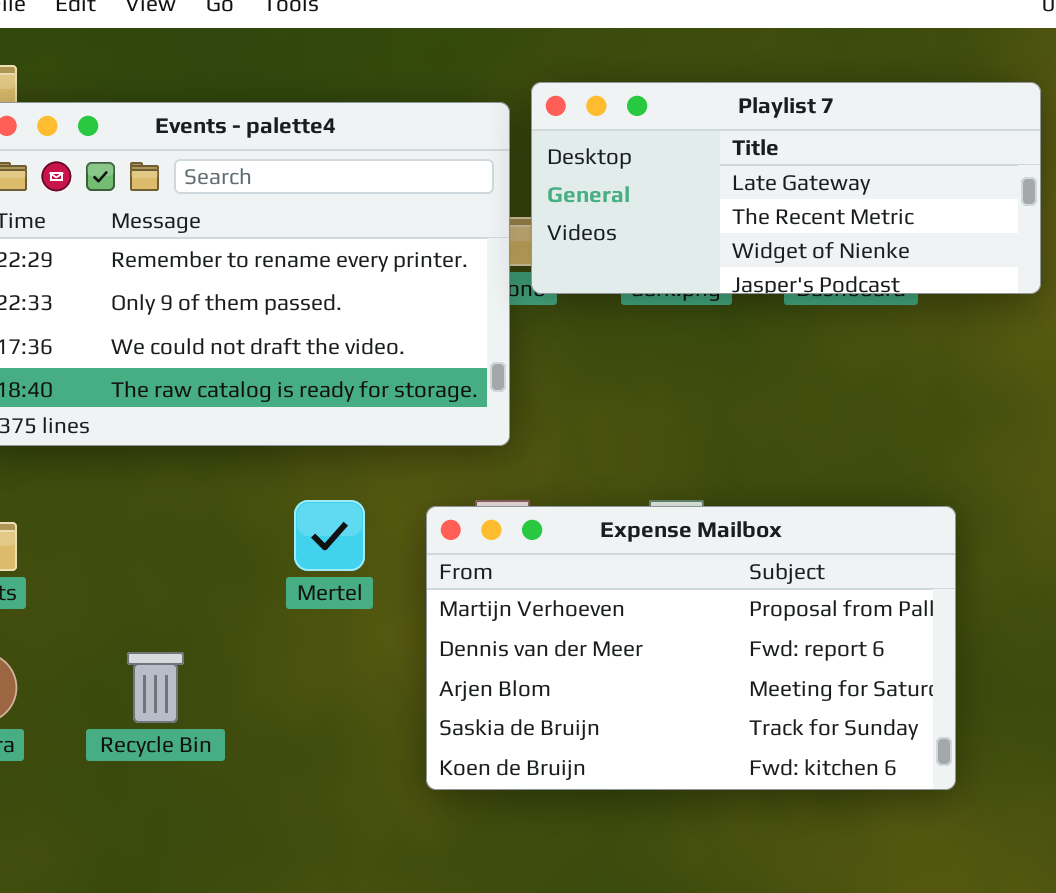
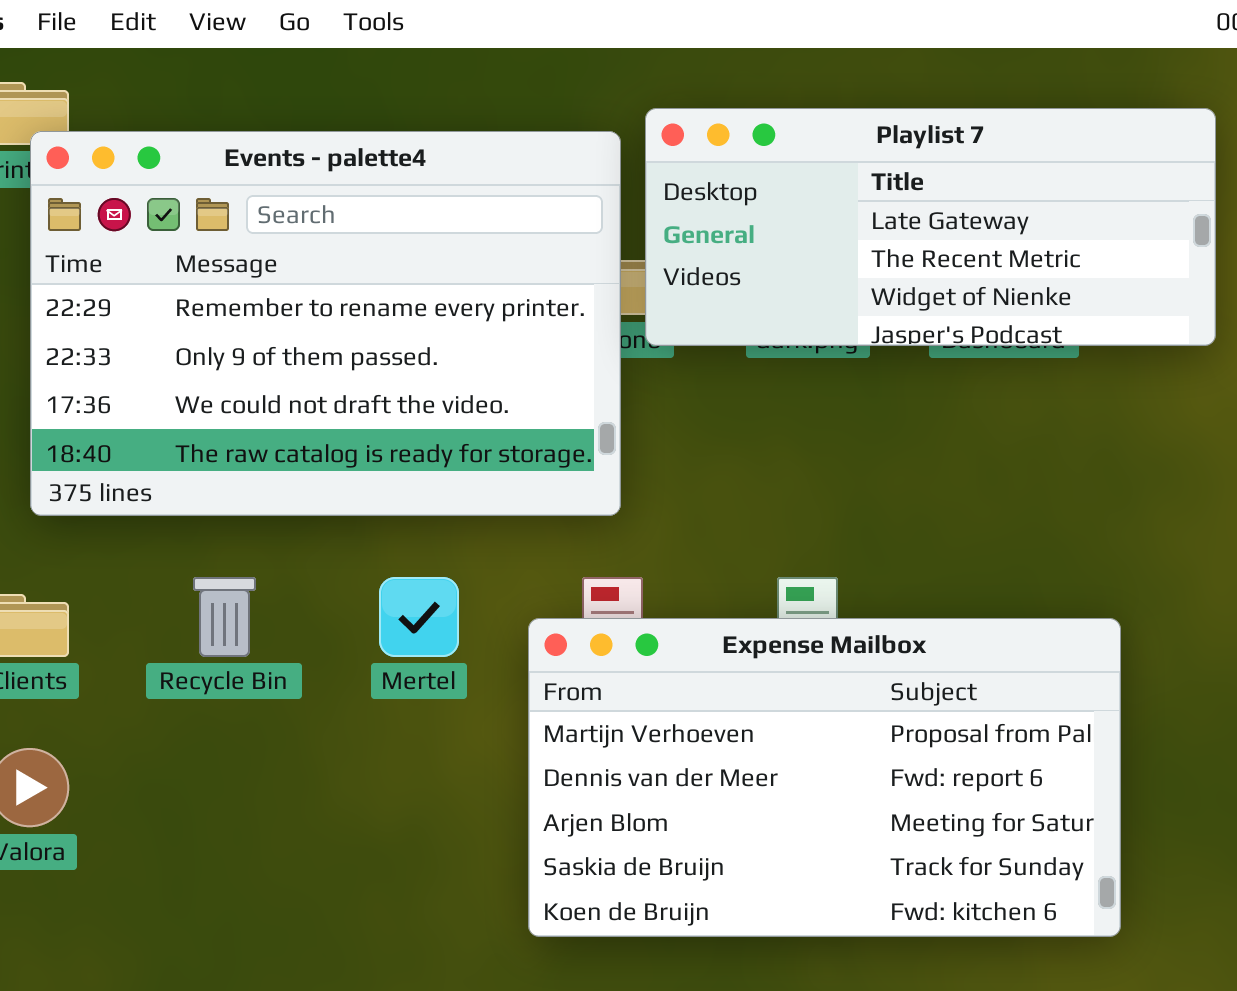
Expense Mailbox: [426,506,956,790] -> [528,618,1121,937], moved
Recycle Bin: [127,652,184,723] -> [193,577,256,657], moved

